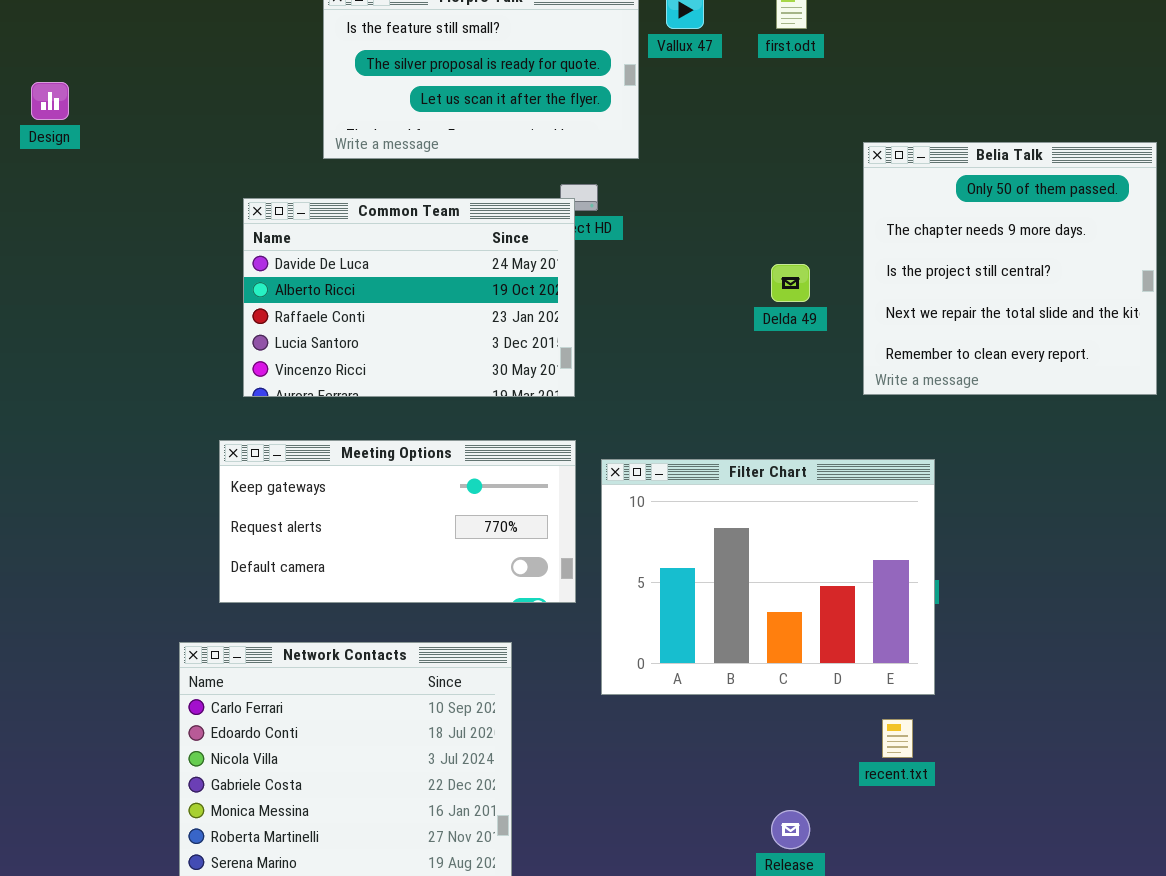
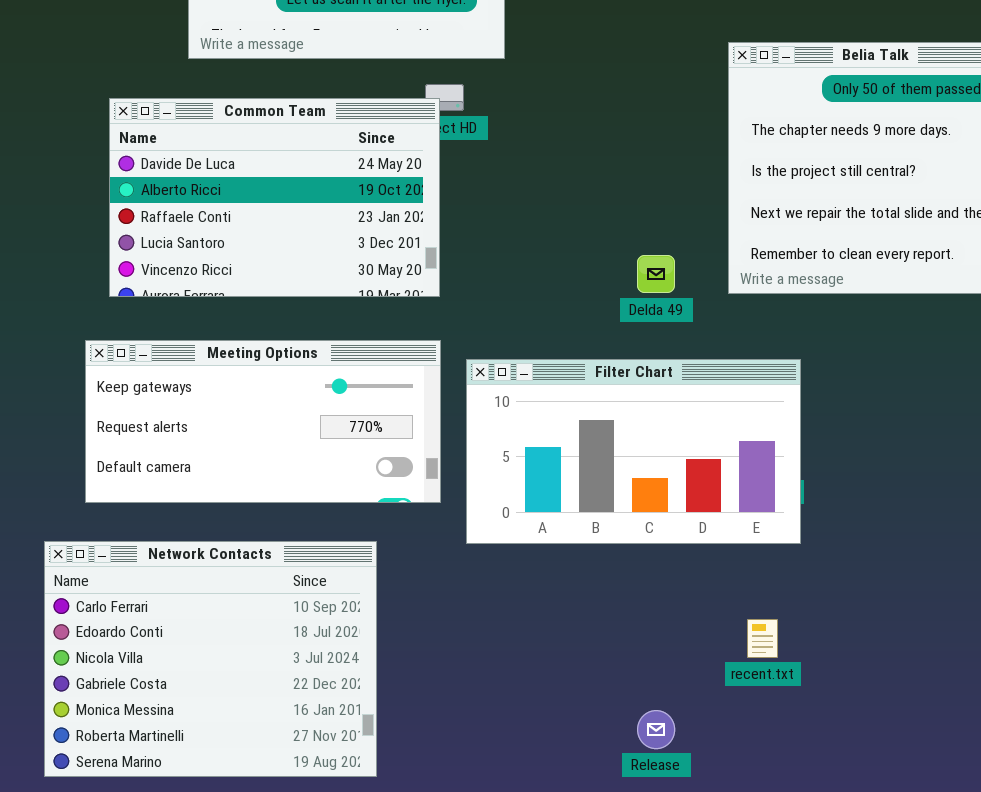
Delda 49: [771,264,810,302] -> [637,255,675,293], moved
Filter Chart: [601,459,935,695] -> [466,359,801,544], resized

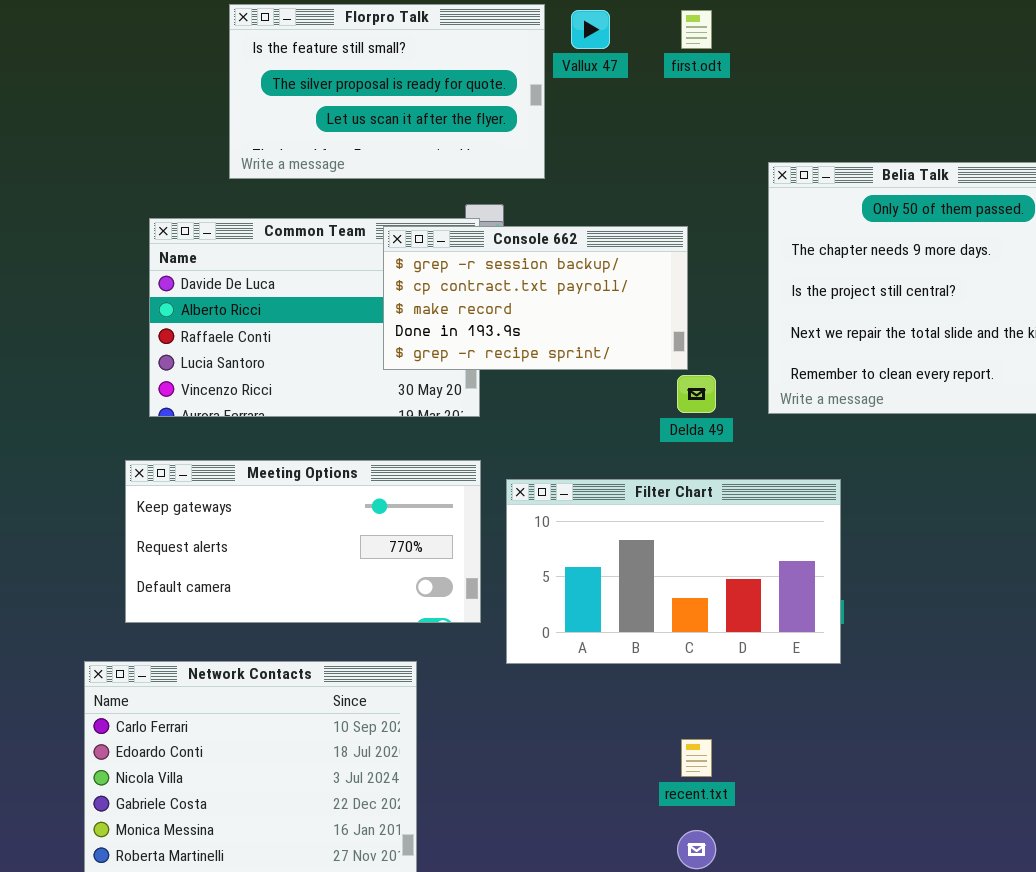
Console 662: none -> [383,226,688,370], opened
recent.txt: [747,619,778,658] -> [681,739,712,777], moved

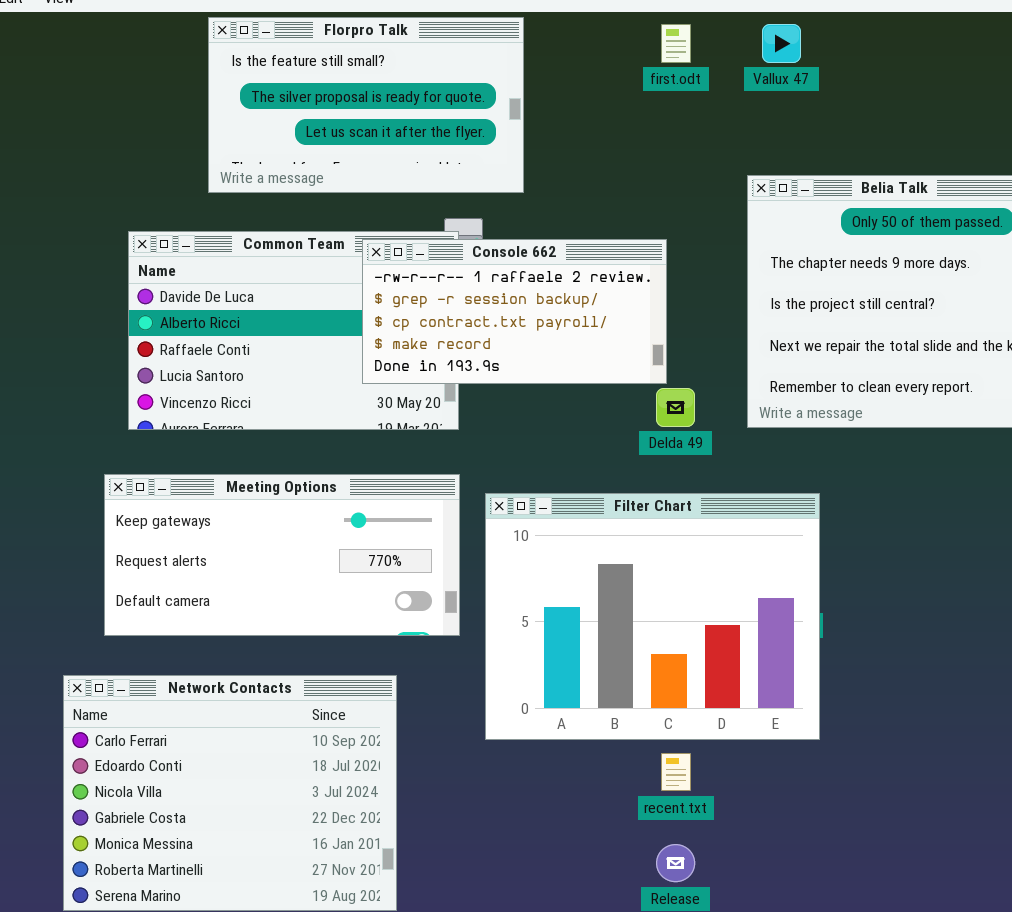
Vallux 47: [571,10,610,49] -> [762,24,801,63], moved
Console 662: [383,226,688,370] -> [362,239,667,384], scrolled up 1 row
Filter Chart: [506,479,841,664] -> [485,493,820,740], resized

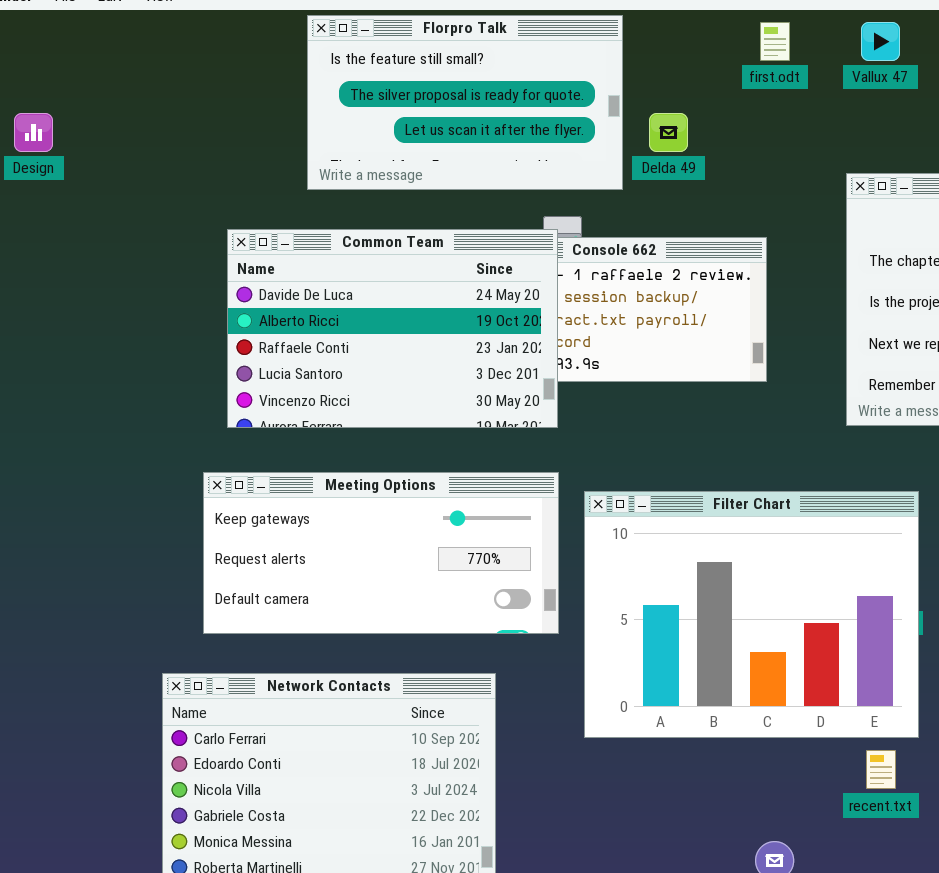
Common Team: [128,231,459,430] -> [227,229,558,428], raised
Delda 49: [656,388,695,427] -> [649,113,688,152], moved
recent.txt: [661,753,691,791] -> [866,750,896,789], moved

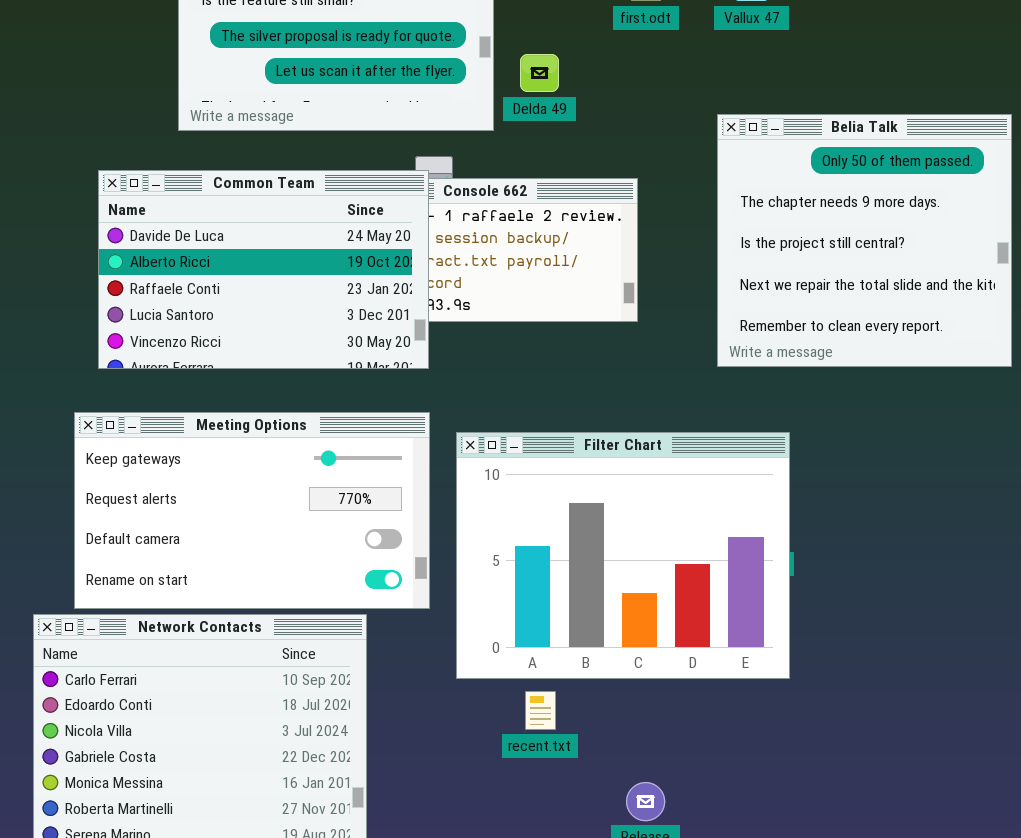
Meeting Options: [203,472,559,634] -> [74,412,430,609], resized
recent.txt: [866,750,896,789] -> [525,691,556,730], moved

